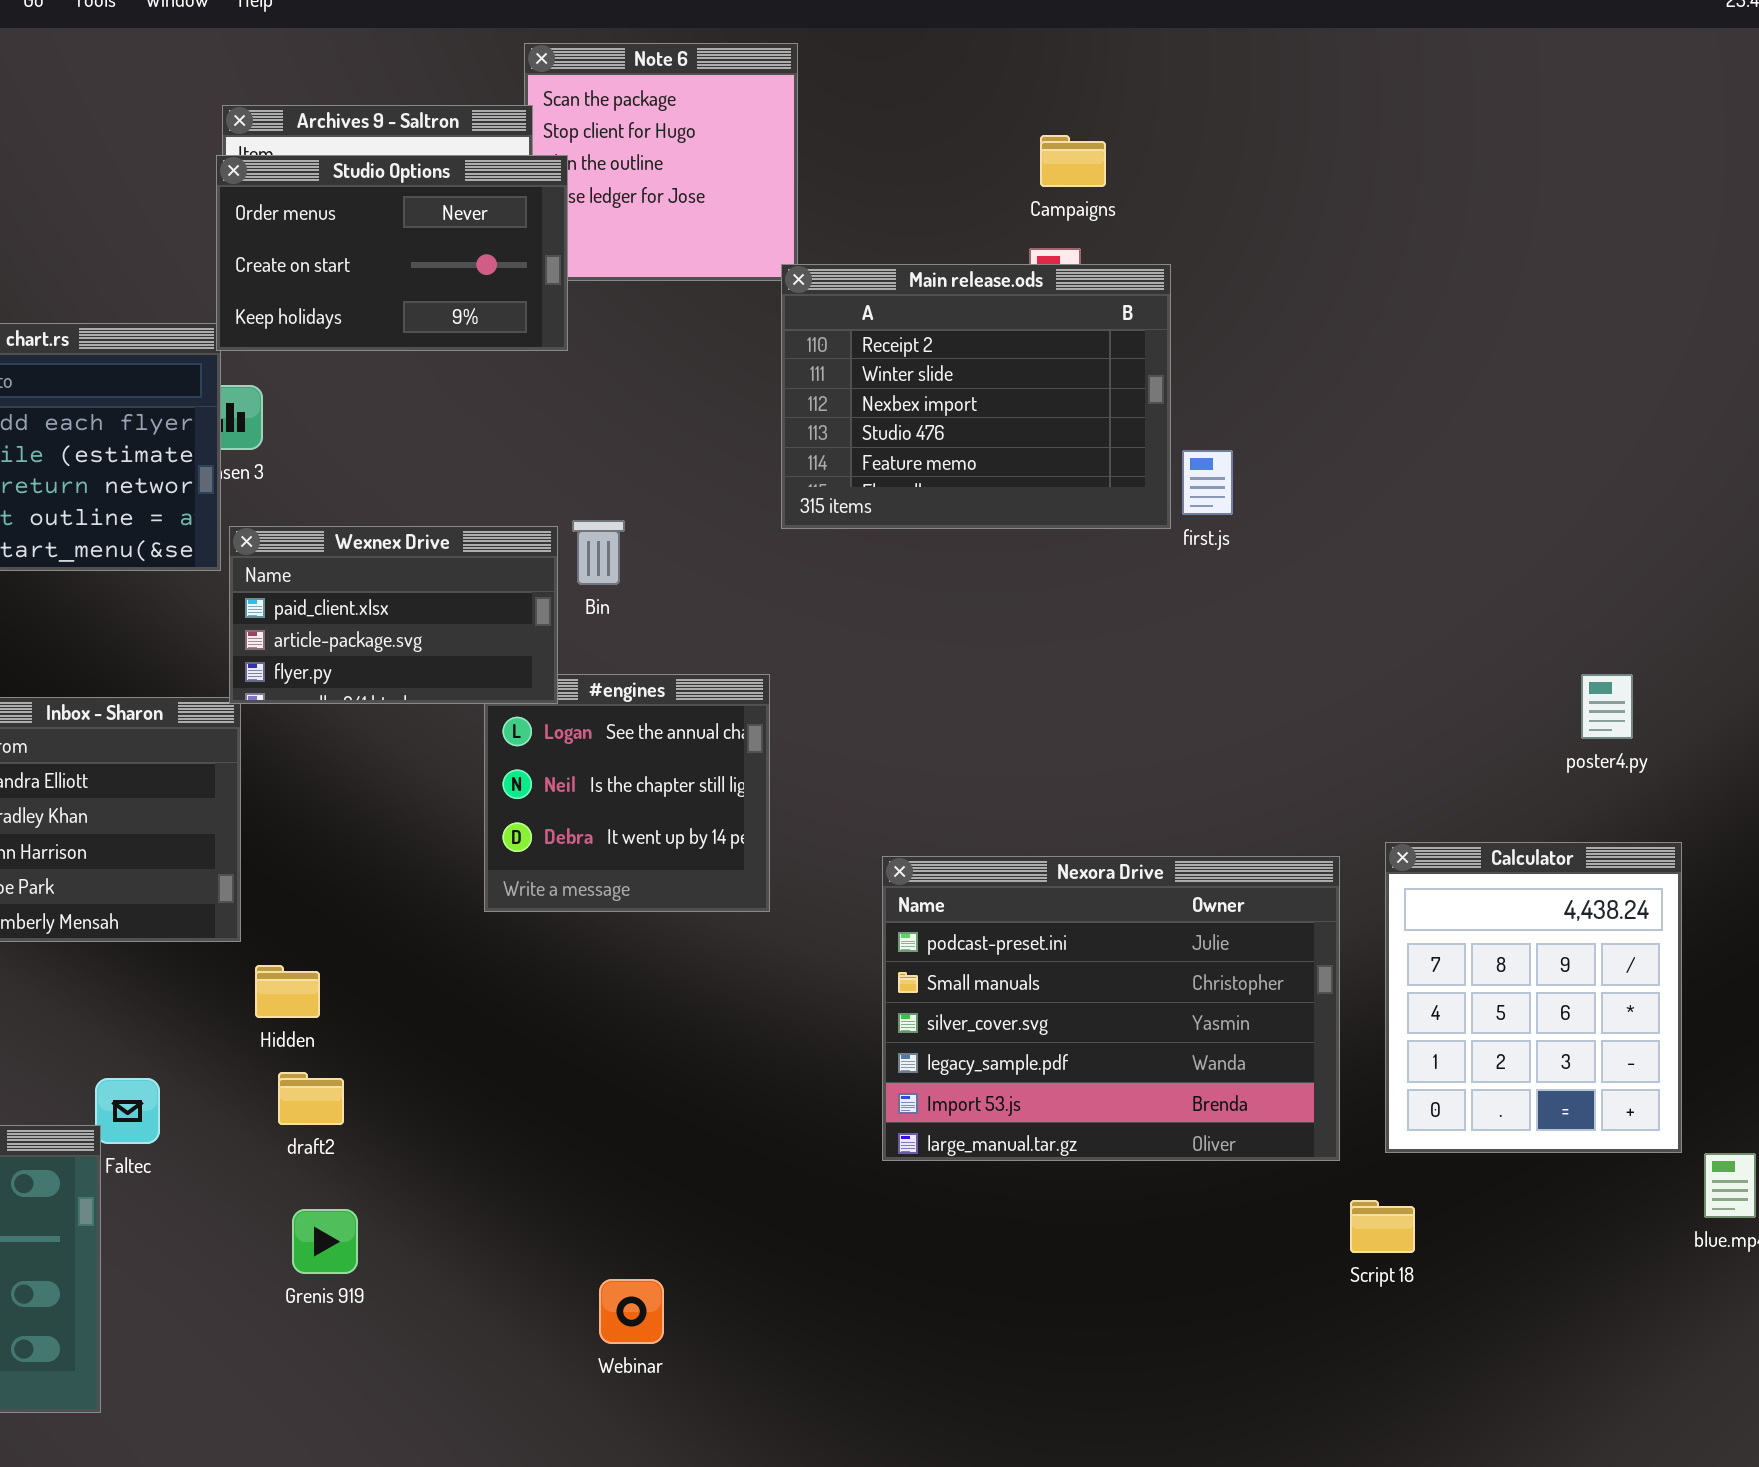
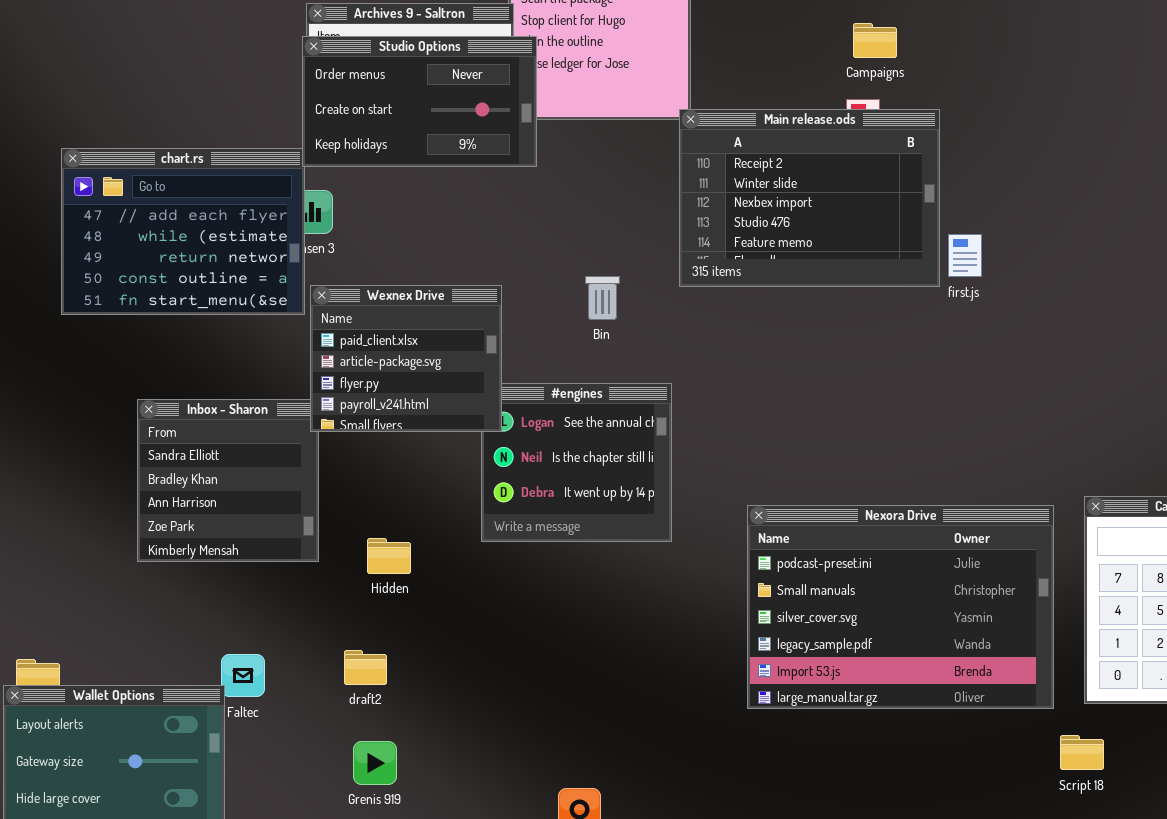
Bin: [572,520,625,585] -> [585,276,620,320], moved
Wexnex Drive: [229,526,558,704] -> [310,285,502,432], resized
Hidden: [255,965,320,1018] -> [367,538,411,574], moved

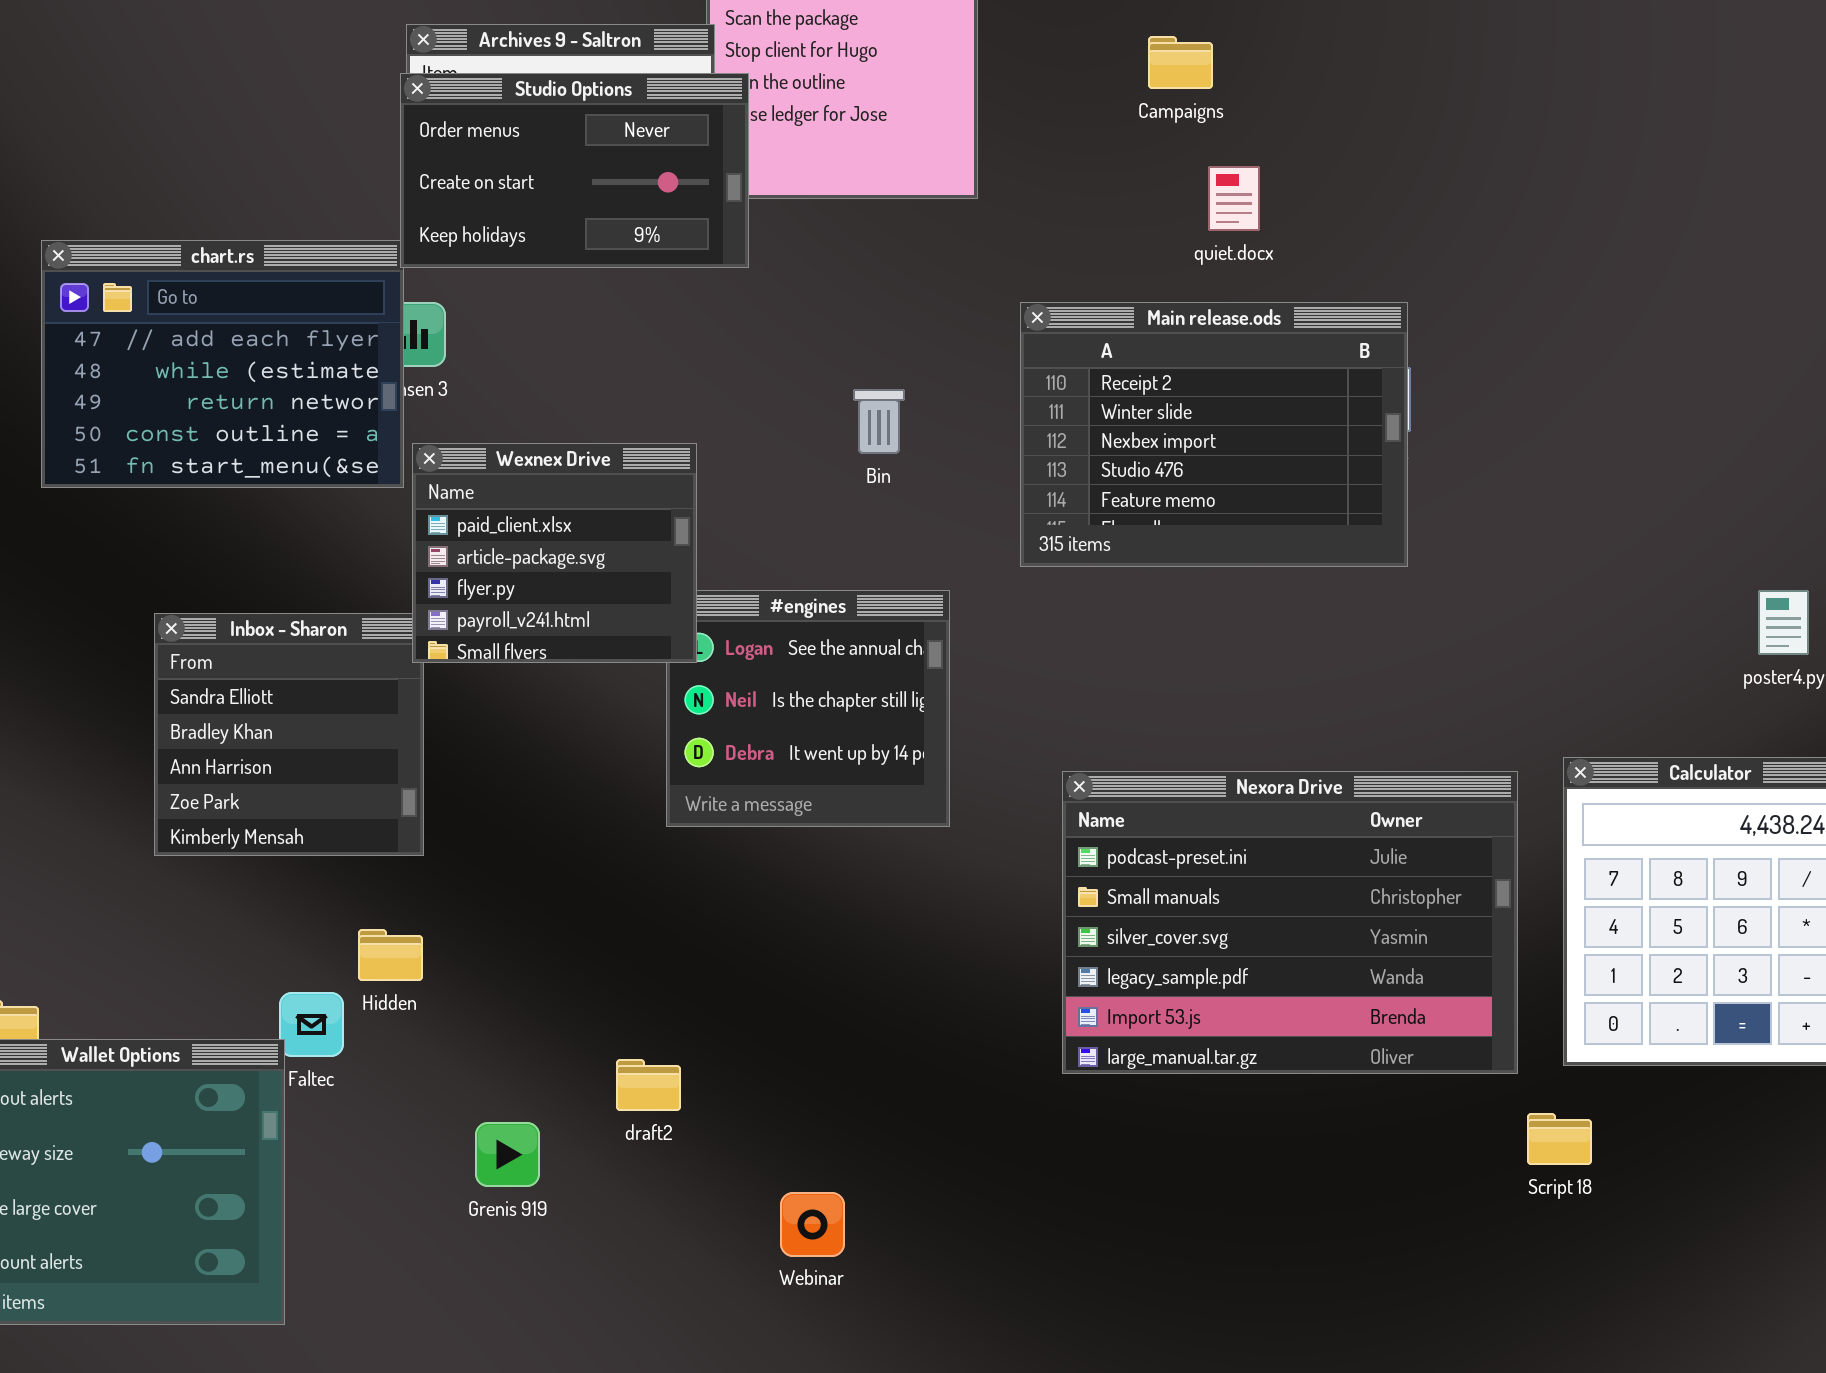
Campaigns: [853,23,897,58] -> [1148,36,1213,89], moved
Main release.ods: [679,109,940,287] -> [1020,302,1408,567], moved
Bin: [585,276,620,320] -> [853,389,905,454], moved
Hidden: [367,538,411,574] -> [358,929,423,981], moved
draft2: [344,650,387,685] -> [616,1059,681,1111], moved

